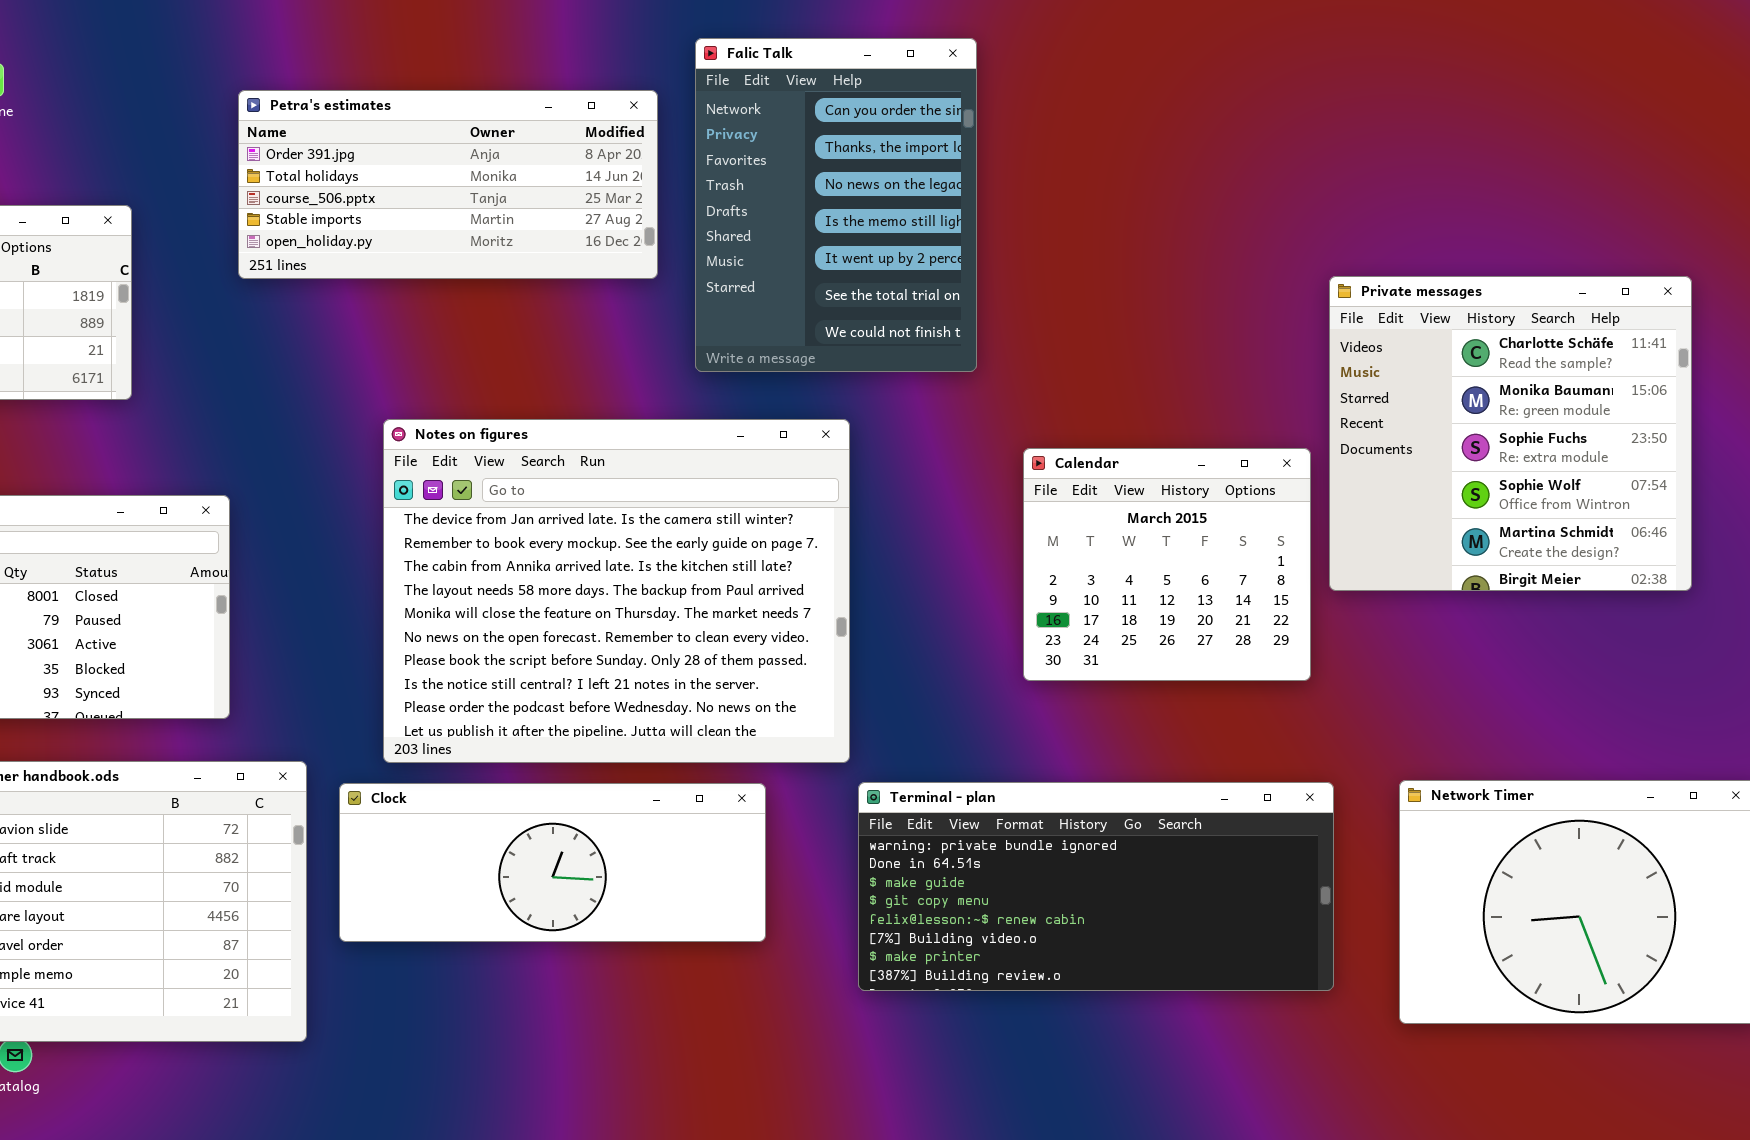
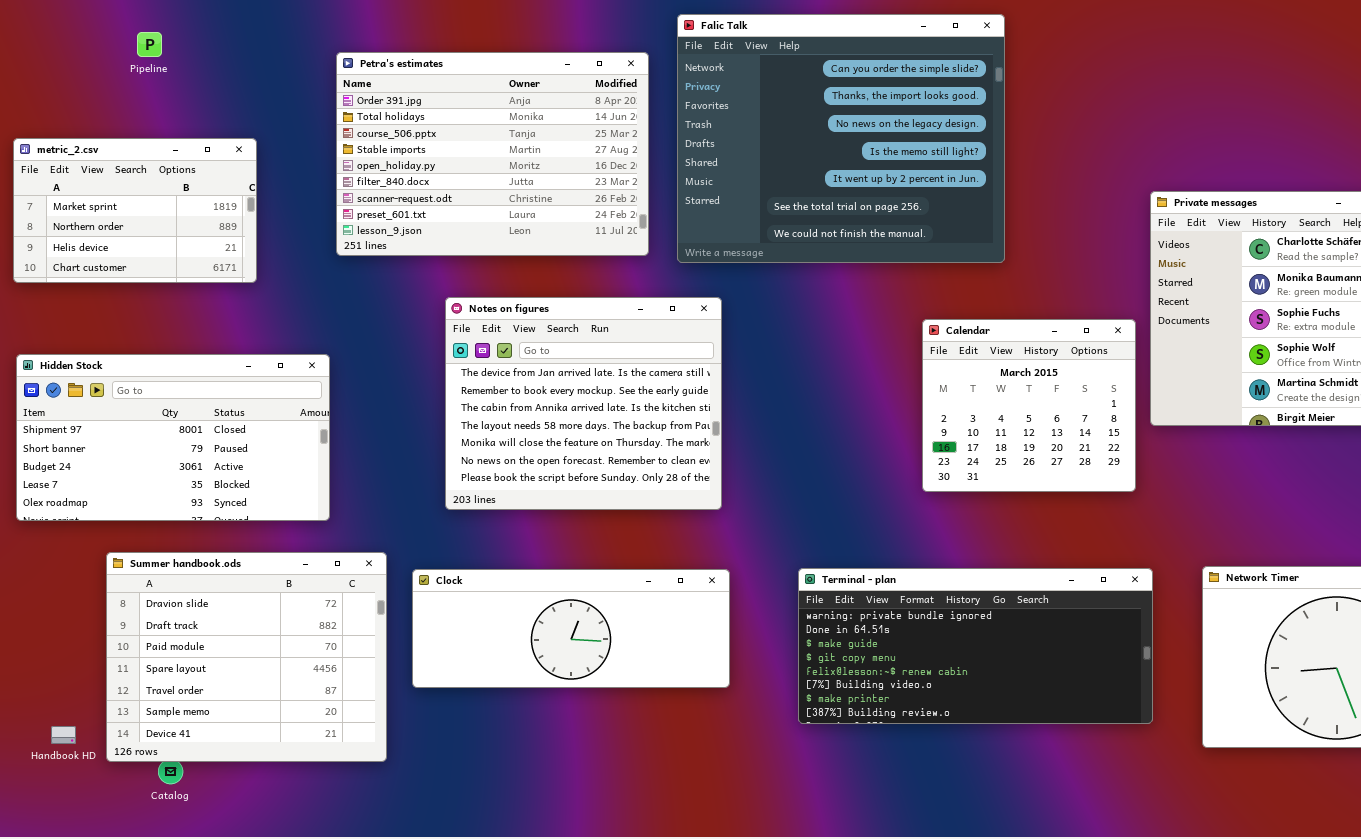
Falic Talk: [695,38,977,372] -> [677,14,1005,263], resized
Petra's estimates: [238,90,658,279] -> [336,52,649,256], resized
Notes on figures: [383,419,850,763] -> [445,297,722,510], resized

